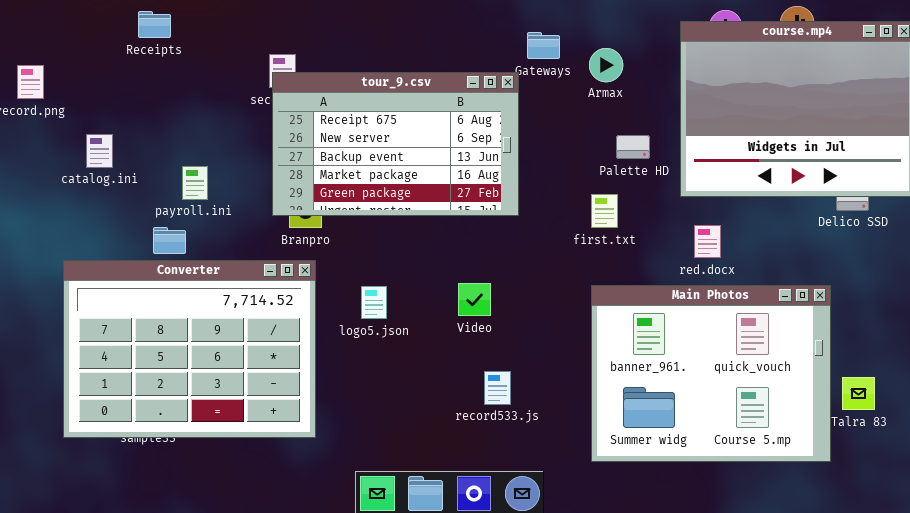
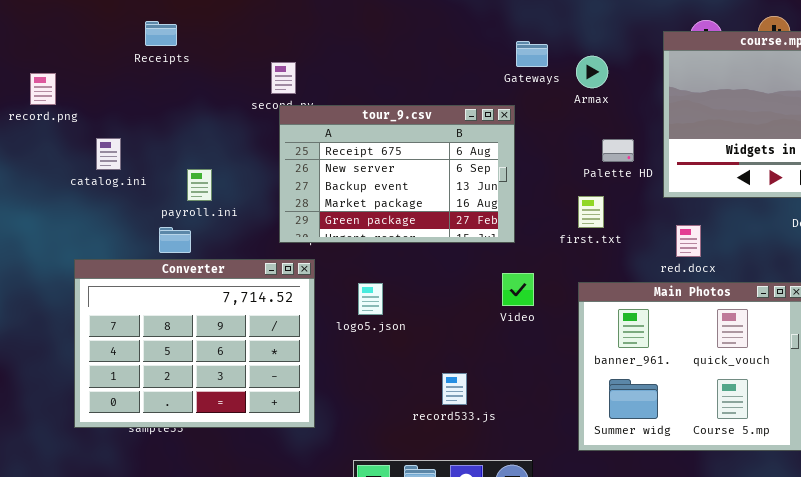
tour_9.csv: [272,72,519,216] -> [279,105,515,243], moved
Video: [458,283,491,316] -> [502,273,534,306], moved
record533.js: [484,371,511,405] -> [442,373,467,405], moved

